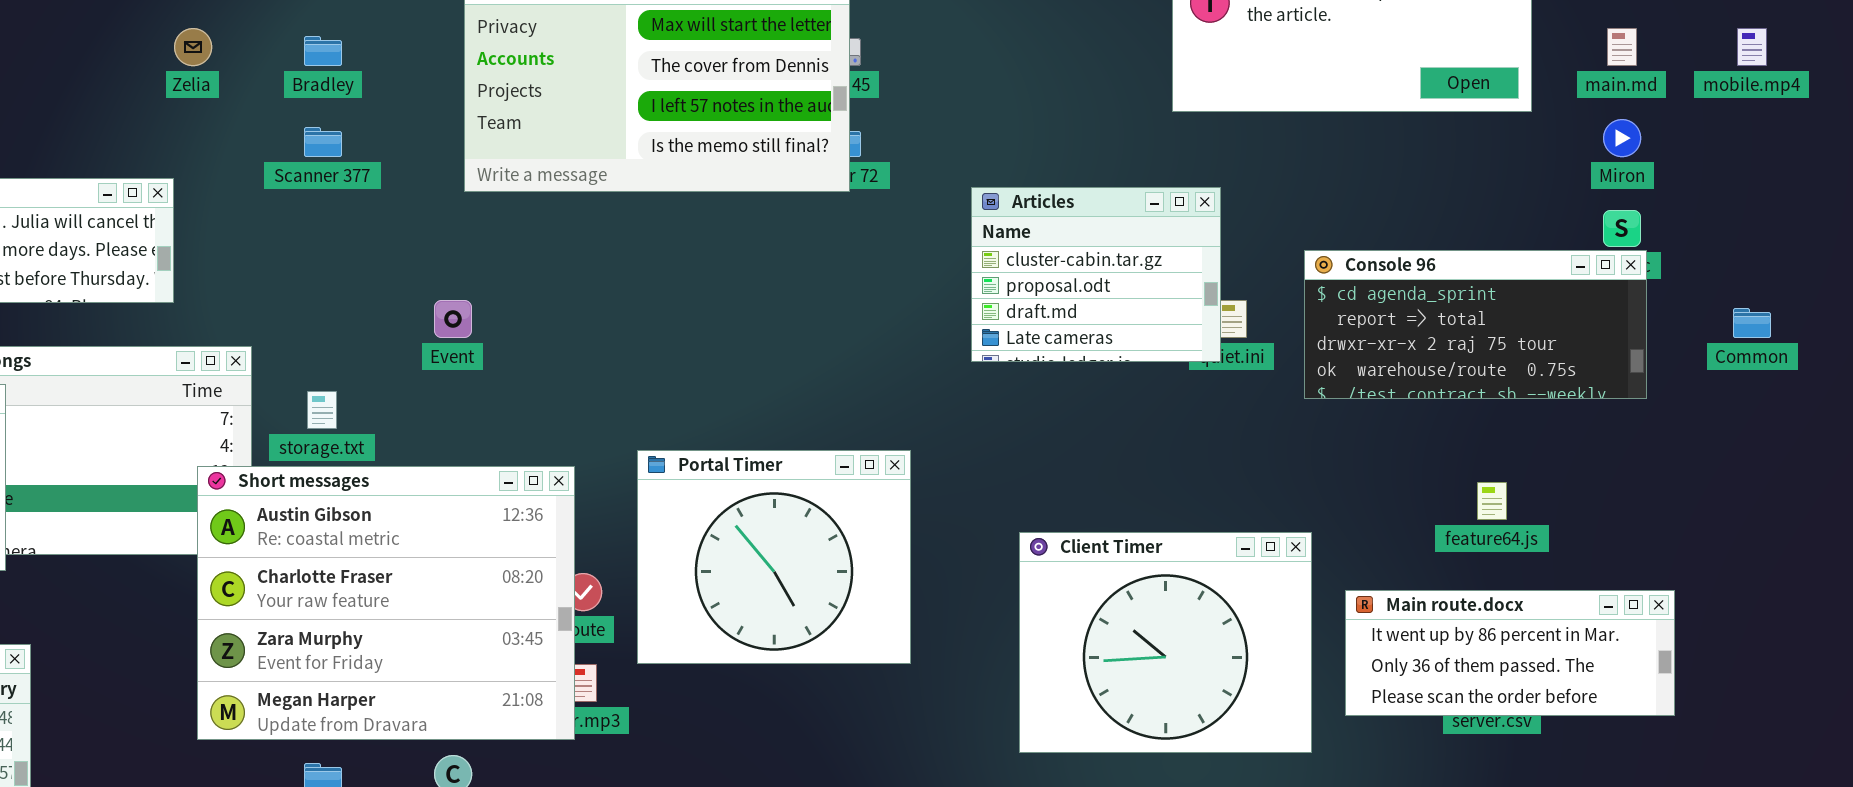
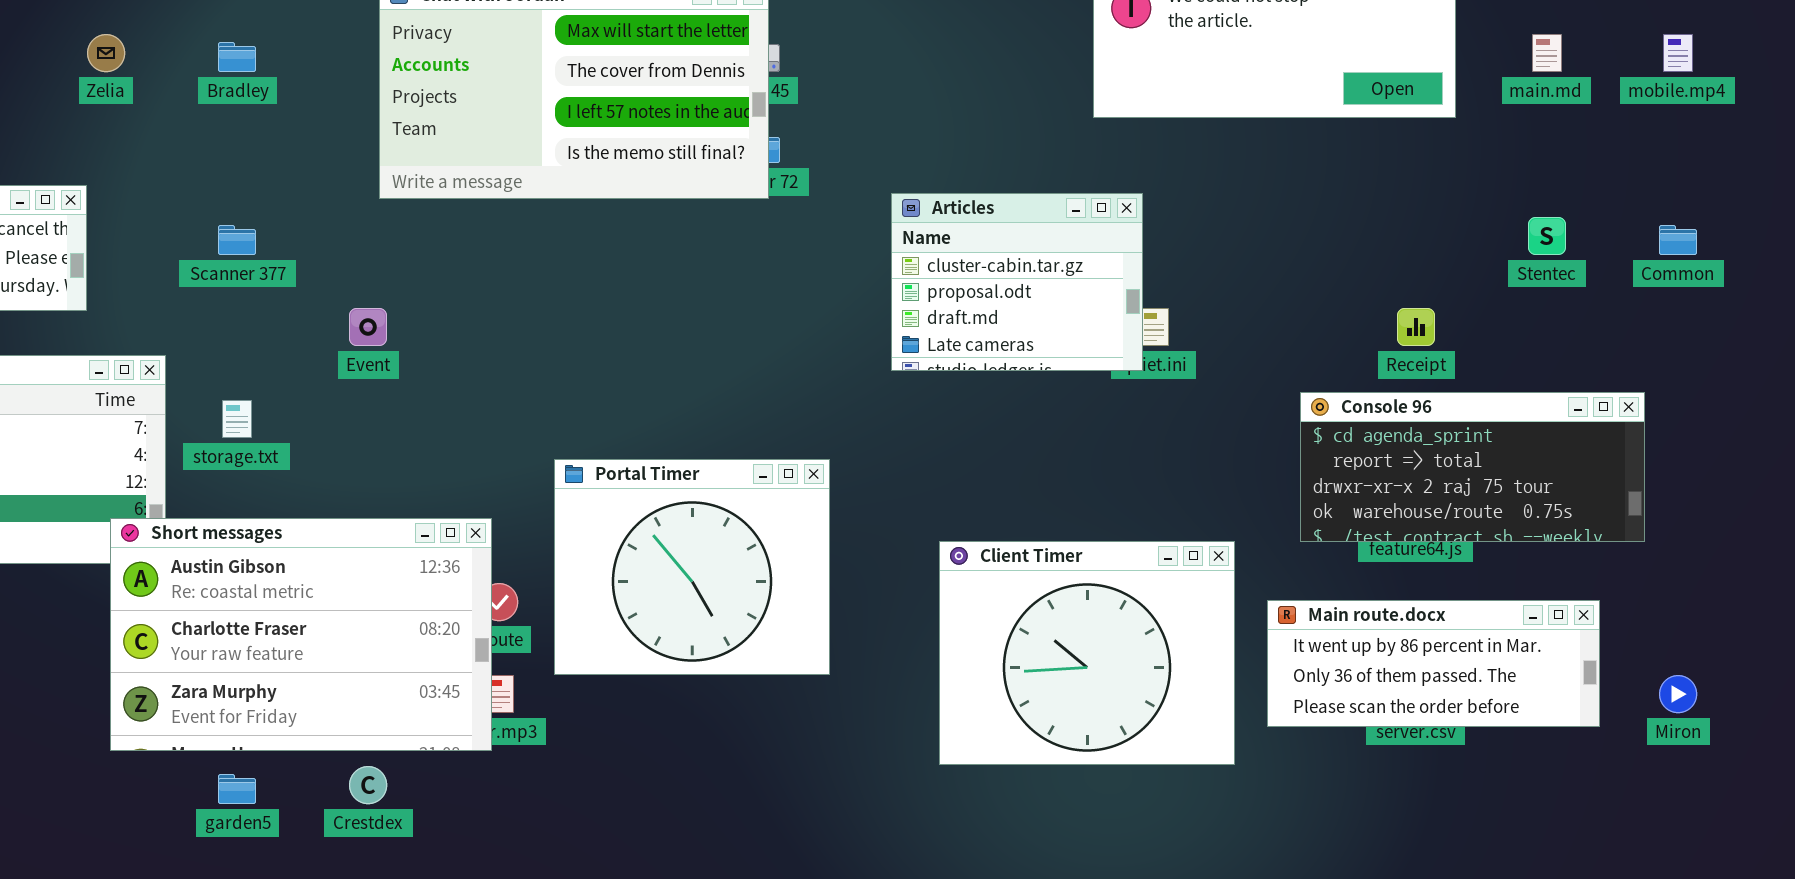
Miron: [1603,119,1641,157] -> [1659,675,1697,713], moved
Scanner 377: [304,127,342,157] -> [218,225,256,255], moved
Console 96: [1304,250,1647,399] -> [1300,392,1645,542], moved
Common: [1733,308,1771,338] -> [1659,225,1697,255], moved
Short messages: [197,466,575,740] -> [110,518,492,751], resized

